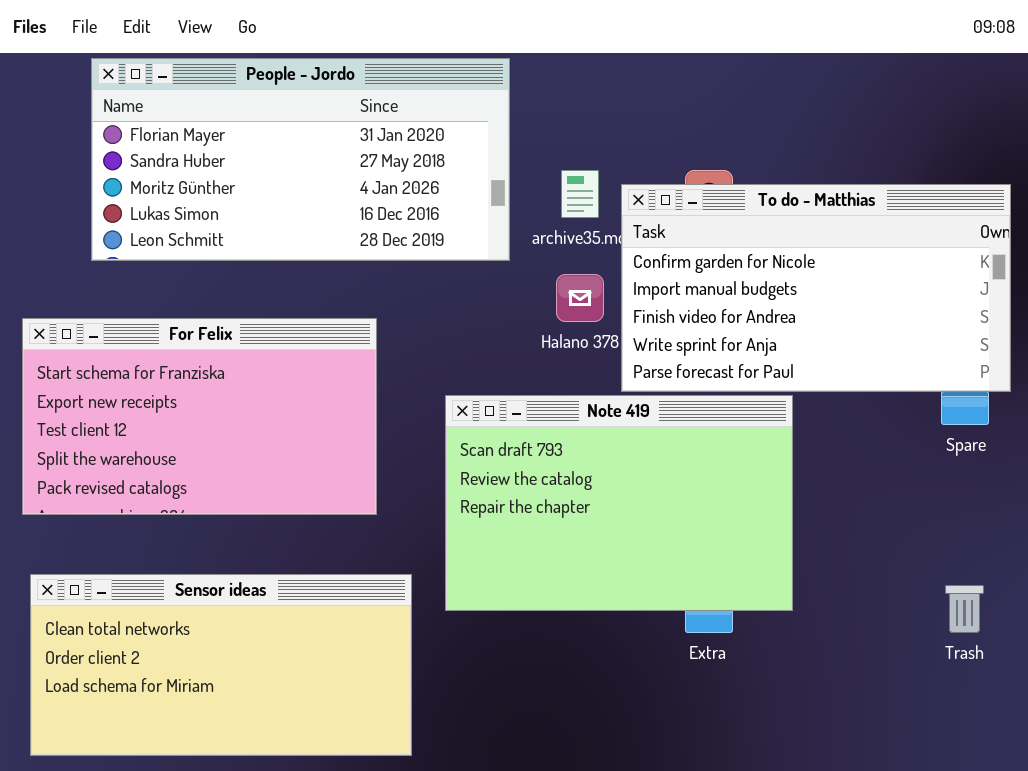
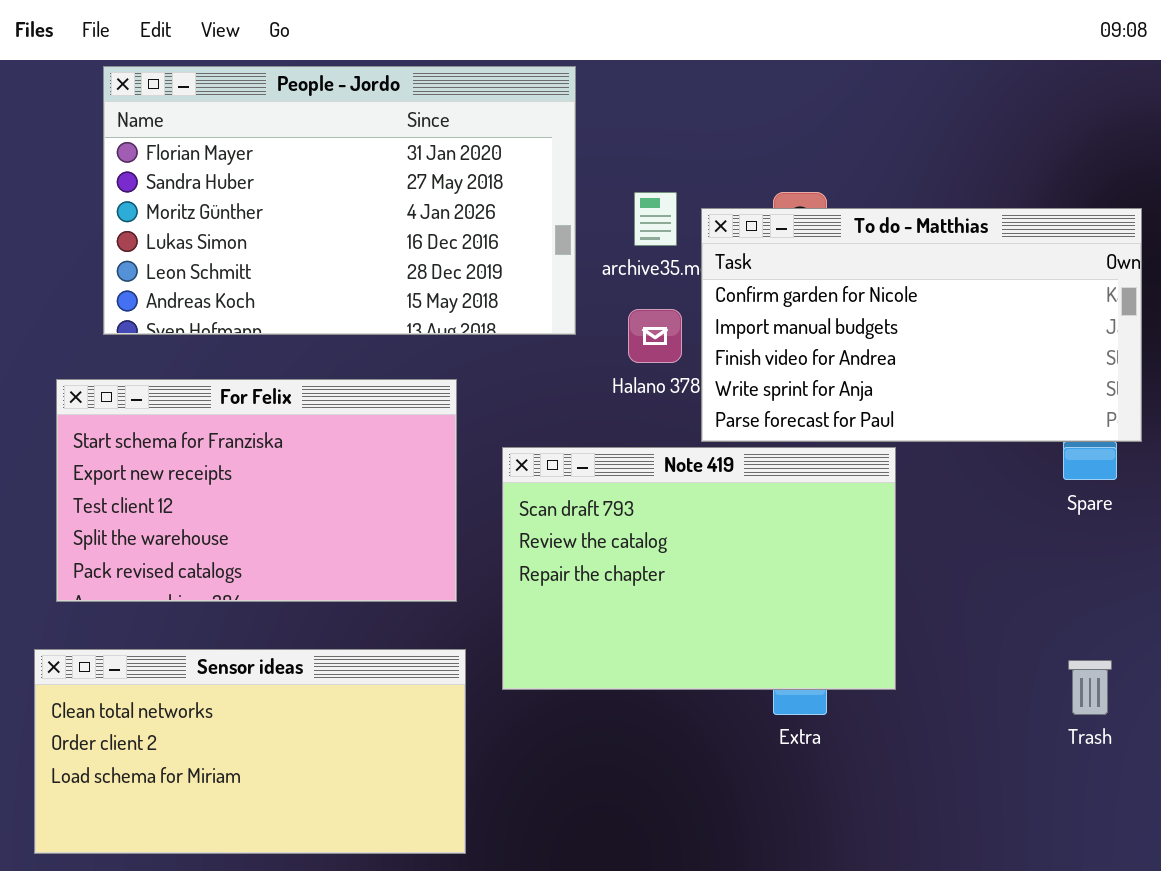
People - Jordo: [91,58,510,261] -> [103,66,576,335], resized
For Felix: [22,318,377,515] -> [56,379,457,602], moved

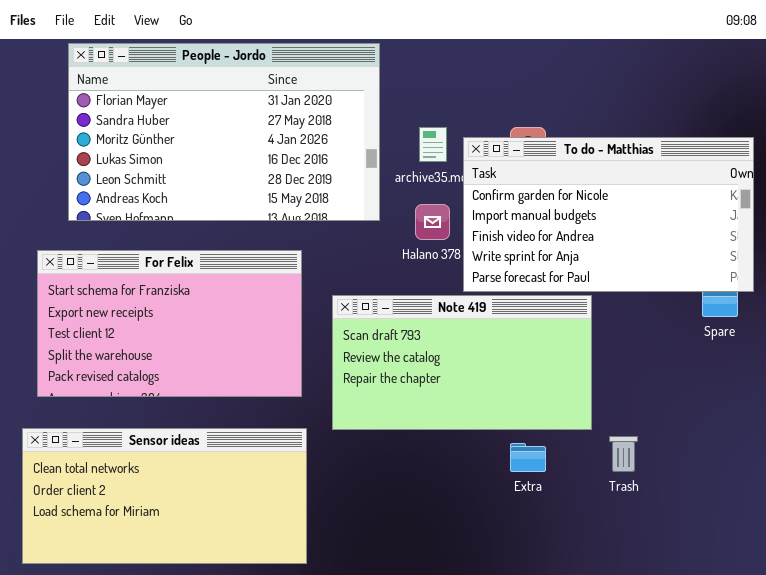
Note 419: [502,447,896,690] -> [332,295,592,430], resized
Trash: [1068,660,1112,715] -> [609,436,638,472], moved

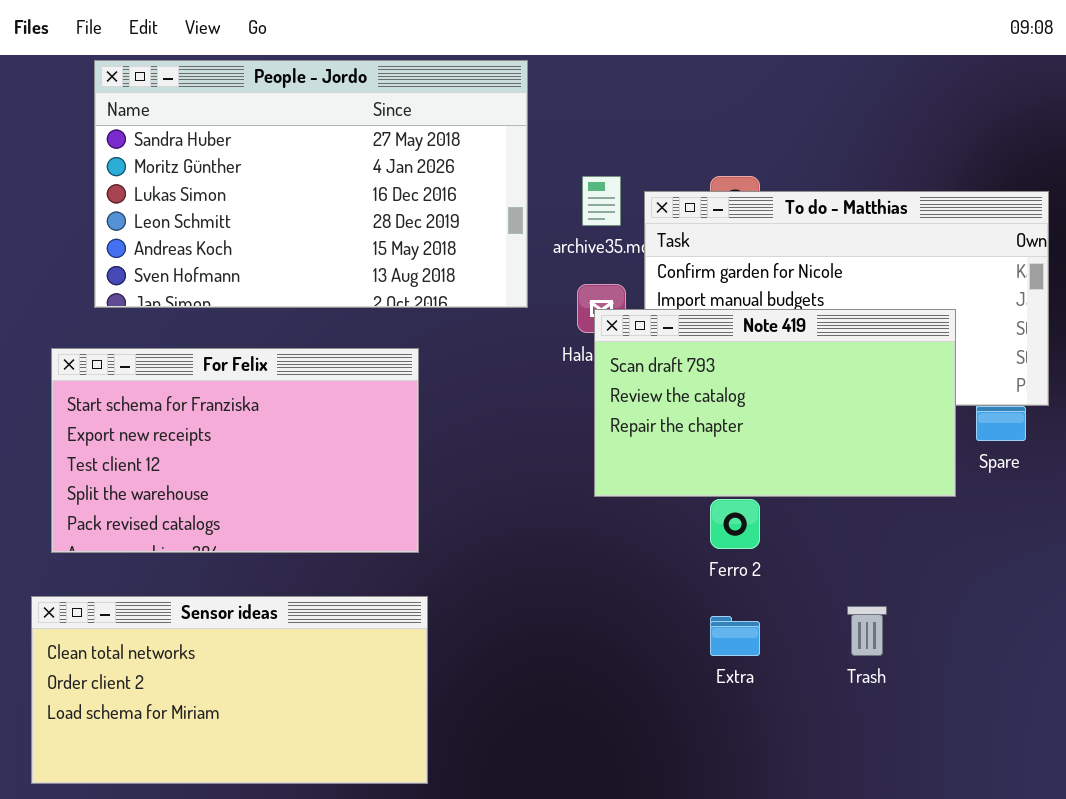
People - Jordo: [68,43,380,221] -> [94,60,528,308], scrolled down 1 row
Note 419: [332,295,592,430] -> [594,309,956,497], moved

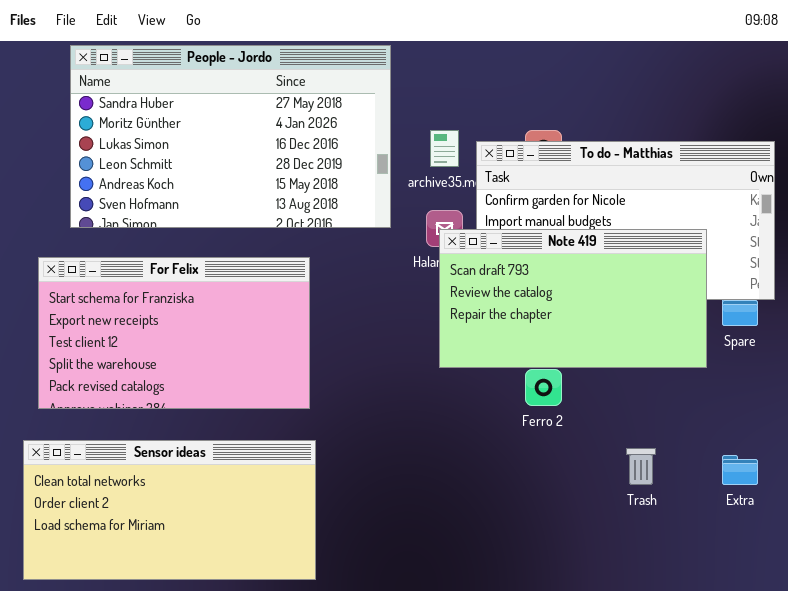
Extra: [710,616,760,656] -> [722,455,758,485], moved

